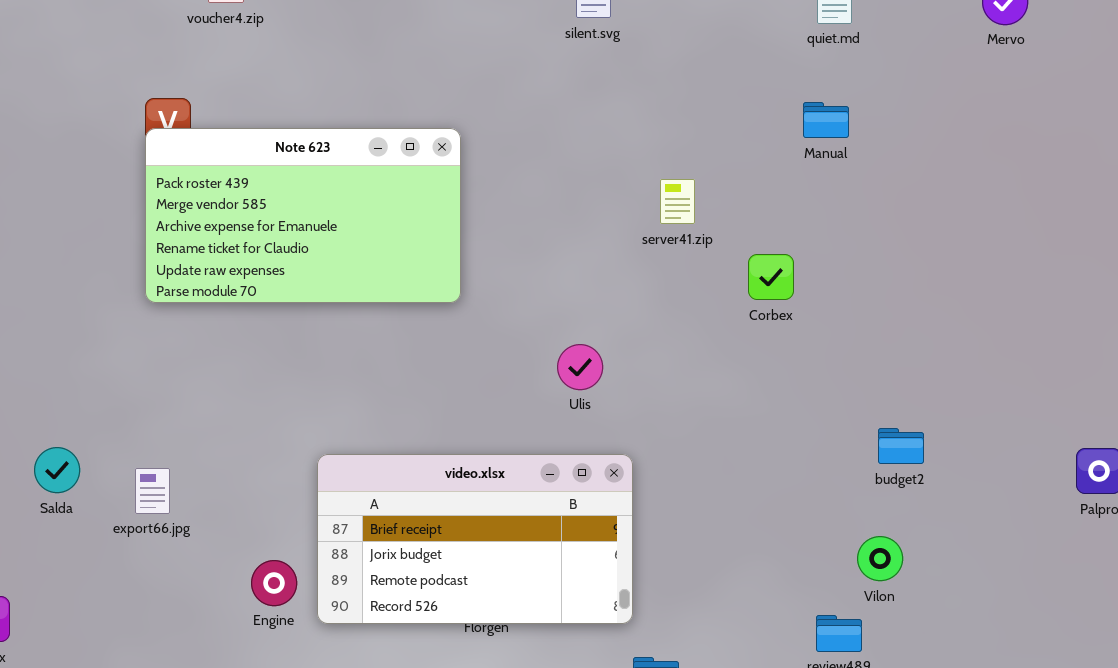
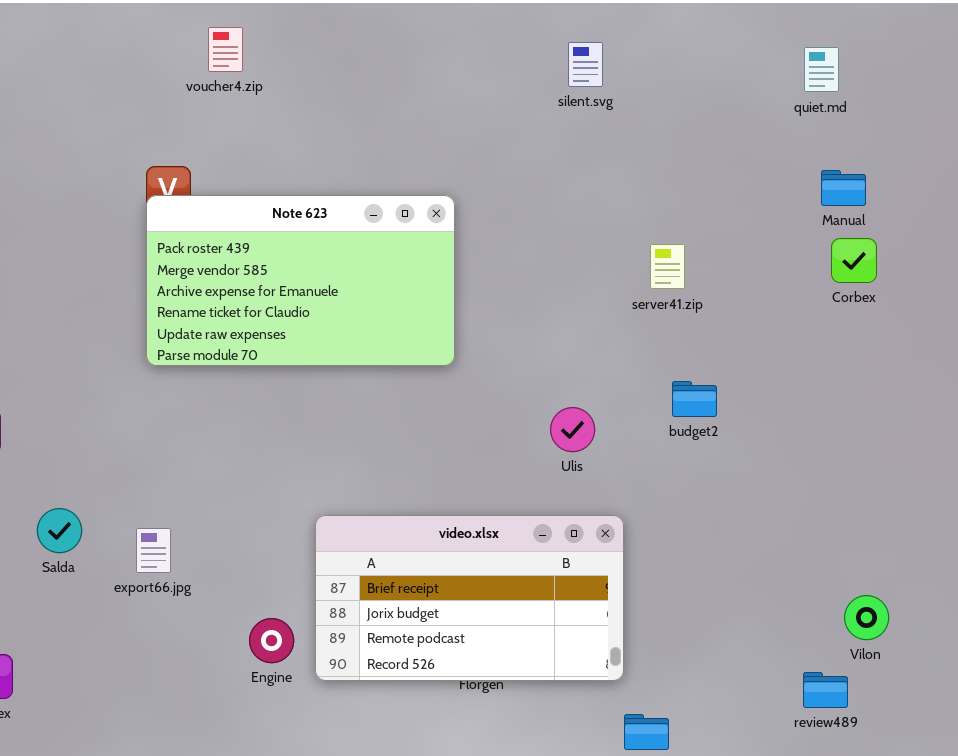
Manual: [803,102,849,138] -> [821,170,866,206], moved
Corbex: [748,254,794,300] -> [831,238,877,283], moved
budget2: [878,428,924,464] -> [672,381,717,417], moved

